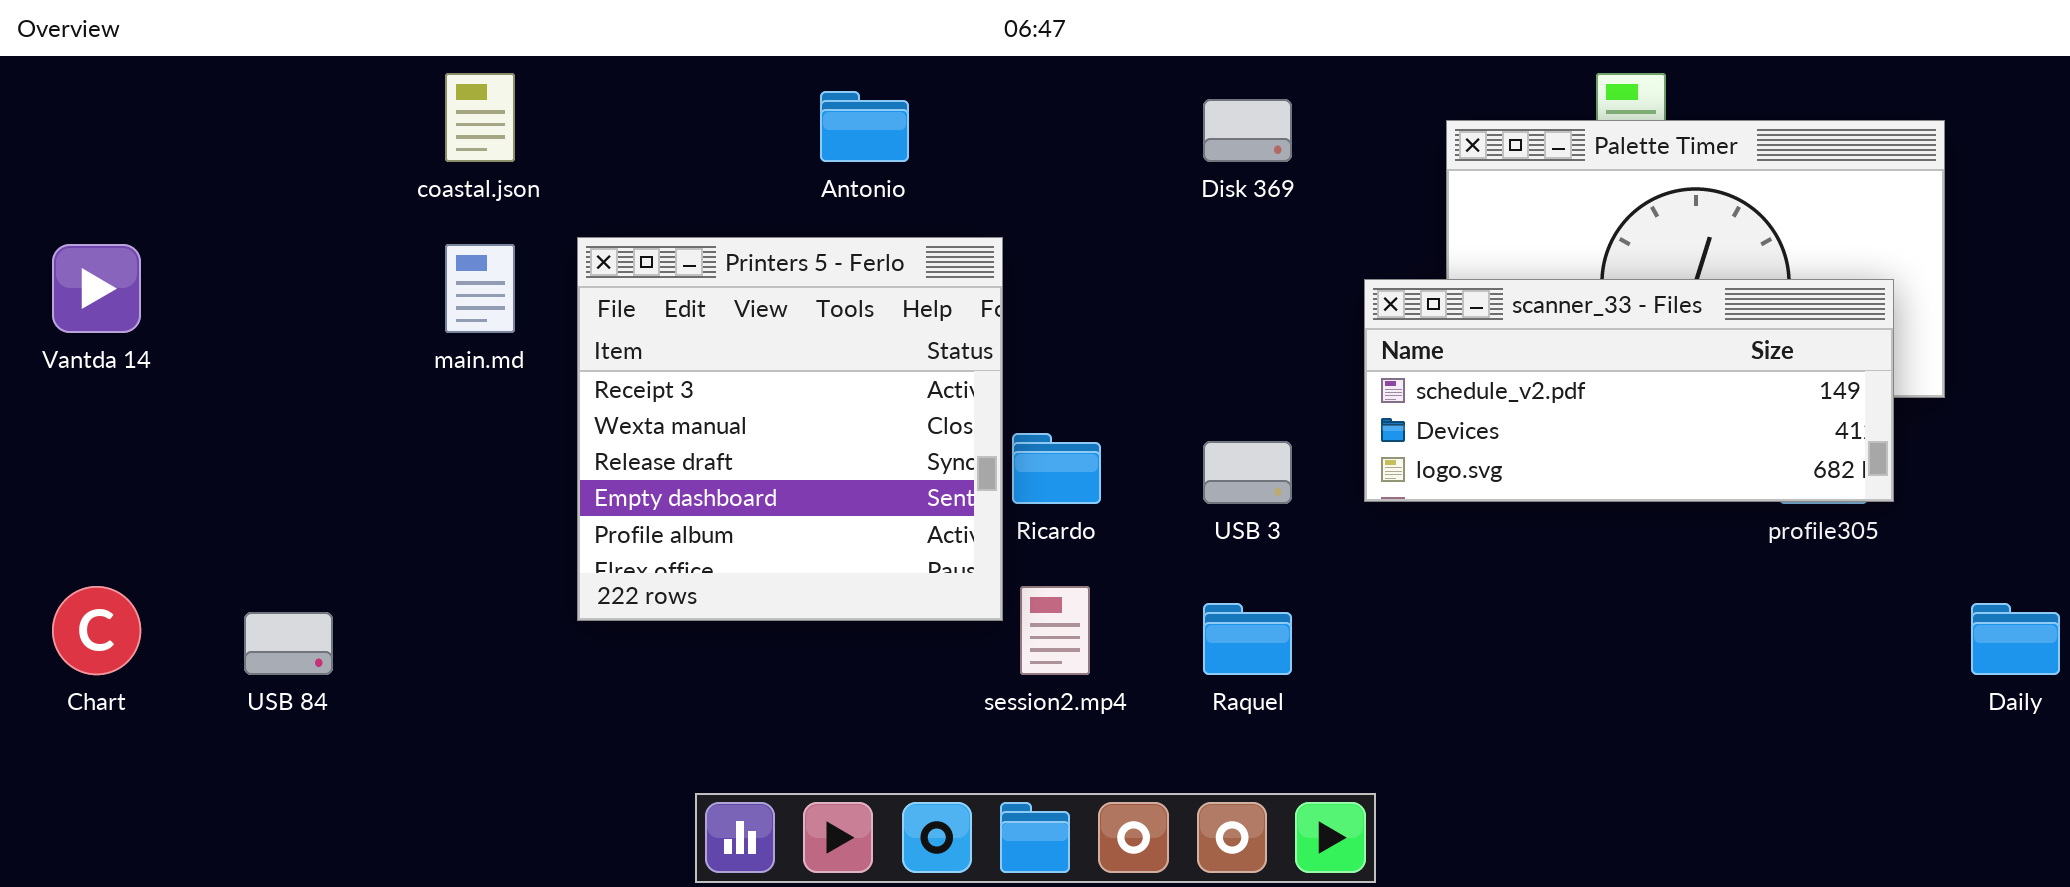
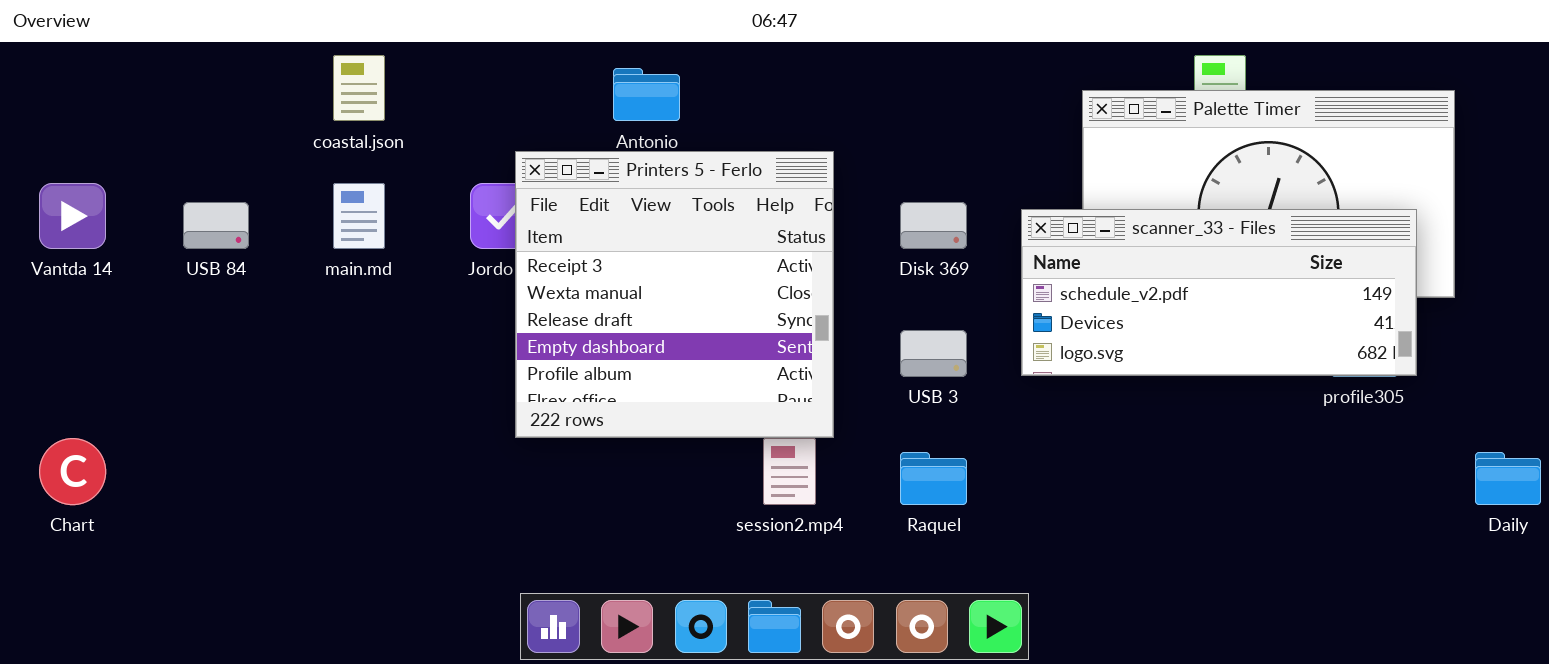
Disk 369: [1203,99,1292,162] -> [900,202,967,249], moved
Printers 5 - Ferlo: [577,237,1003,621] -> [515,151,834,438], moved
USB 84: [244,612,333,675] -> [183,202,249,249], moved

